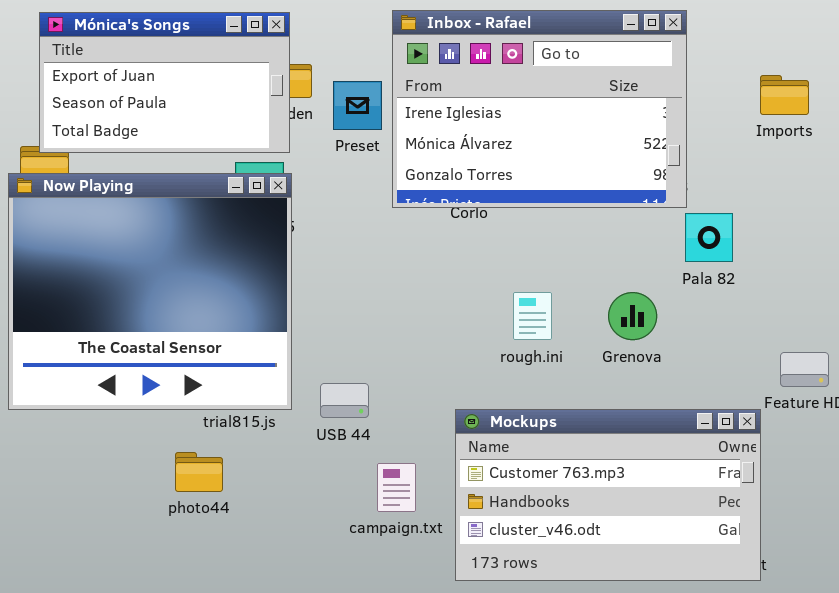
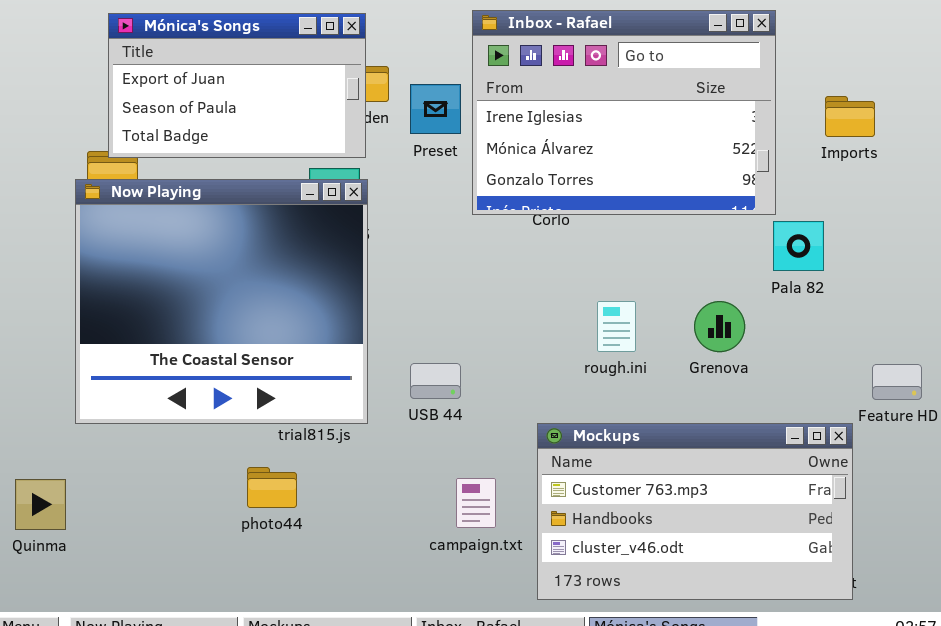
Imports: [760,75,809,115] -> [825,96,875,137], moved
USB 44: [320,383,369,418] -> [410,363,461,399], moved

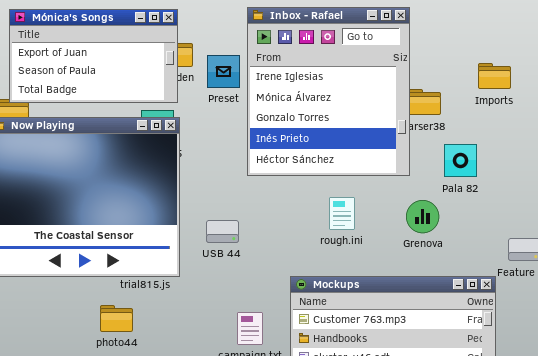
Inbox - Rafael: [472,10,776,215] -> [247,7,410,176], resized
Grenova: [694,301,745,352] -> [406,200,439,233], moved
USB 44: [410,363,461,399] -> [206,220,239,243], moved

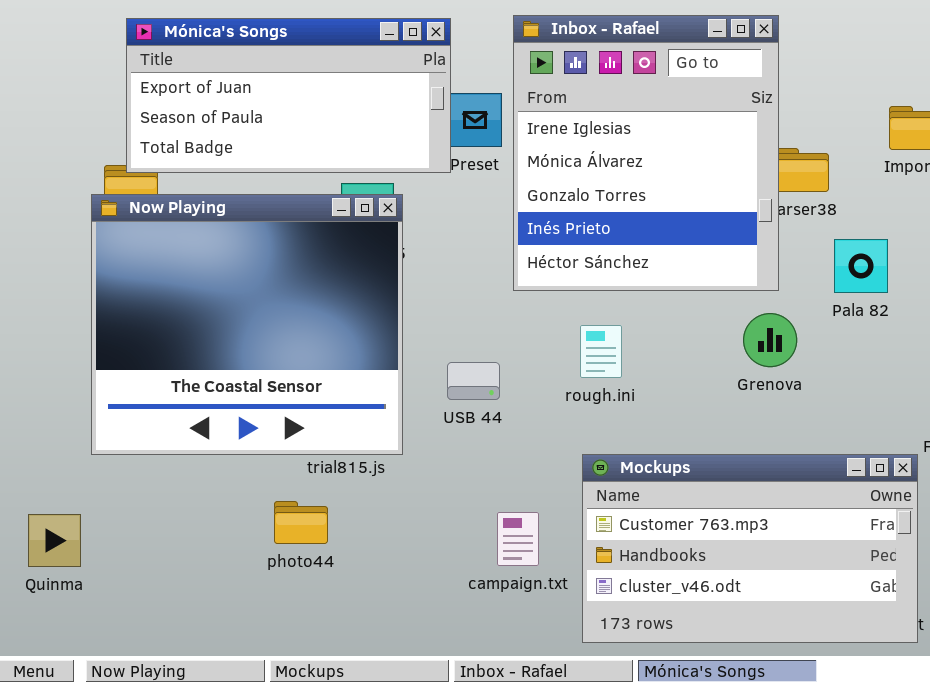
Mónica's Songs: [9,9,178,103] -> [126,18,451,173], resized
rough.ini: [329,197,355,230] -> [580,325,622,378], moved
Grenova: [406,200,439,233] -> [743,313,797,367], moved

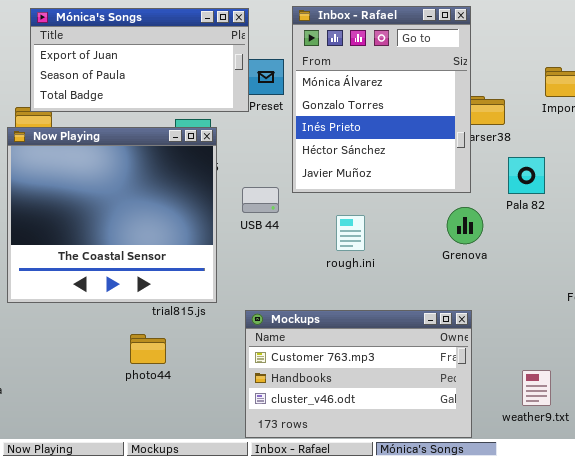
Inbox - Rafael: [513,15,779,291] -> [292,6,471,193], scrolled down 1 row
USB 44: [447,362,500,400] -> [242,187,279,213], moved
Mockups: [582,454,918,643] -> [245,310,472,438], moved

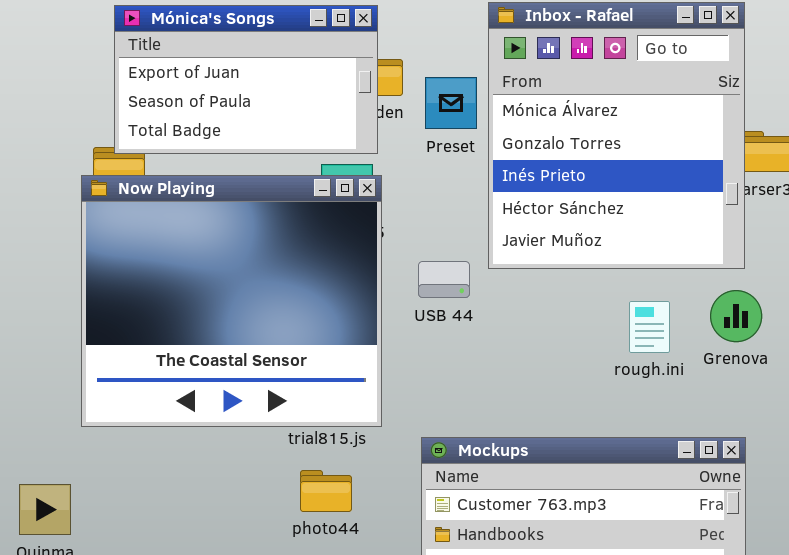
Mónica's Songs: [30,8,249,112] -> [114,5,378,154], resized
rough.ini: [336,215,365,251] -> [629,301,670,353], moved
photo44: [130,334,166,364] -> [300,470,352,512], moved

